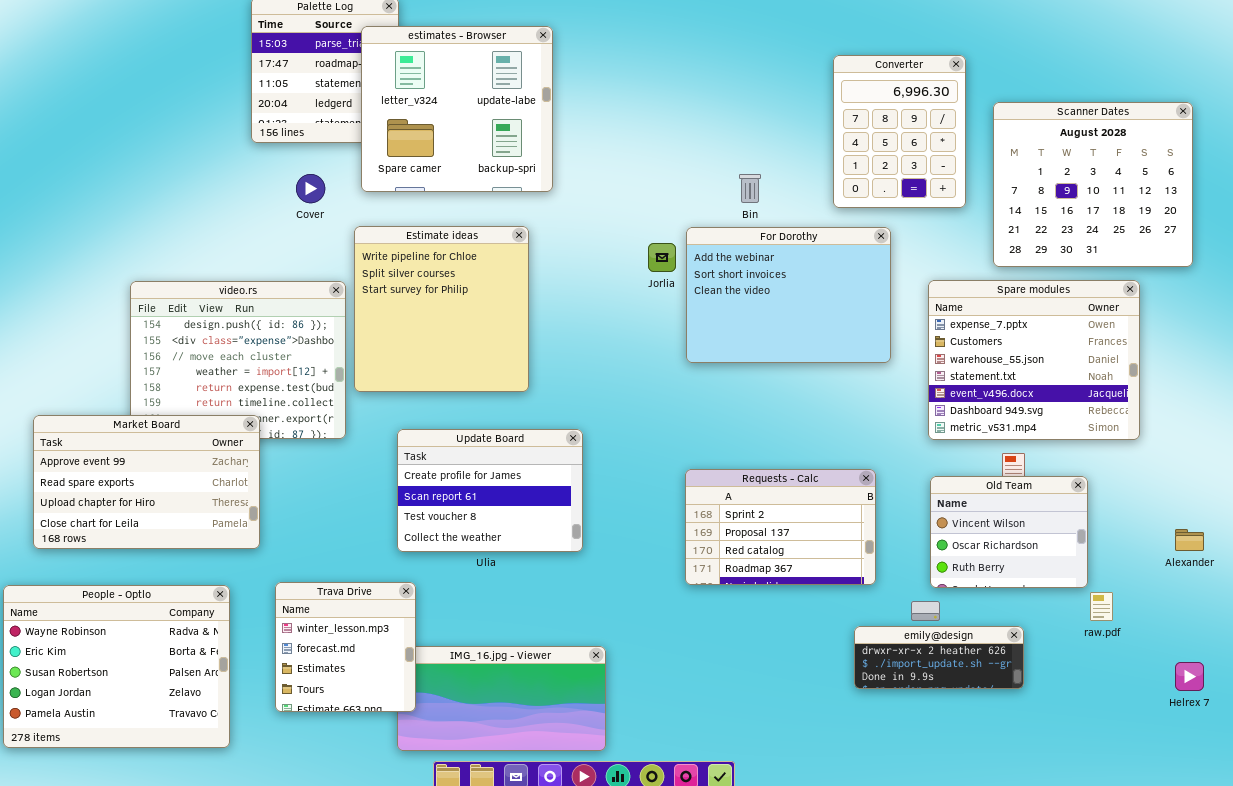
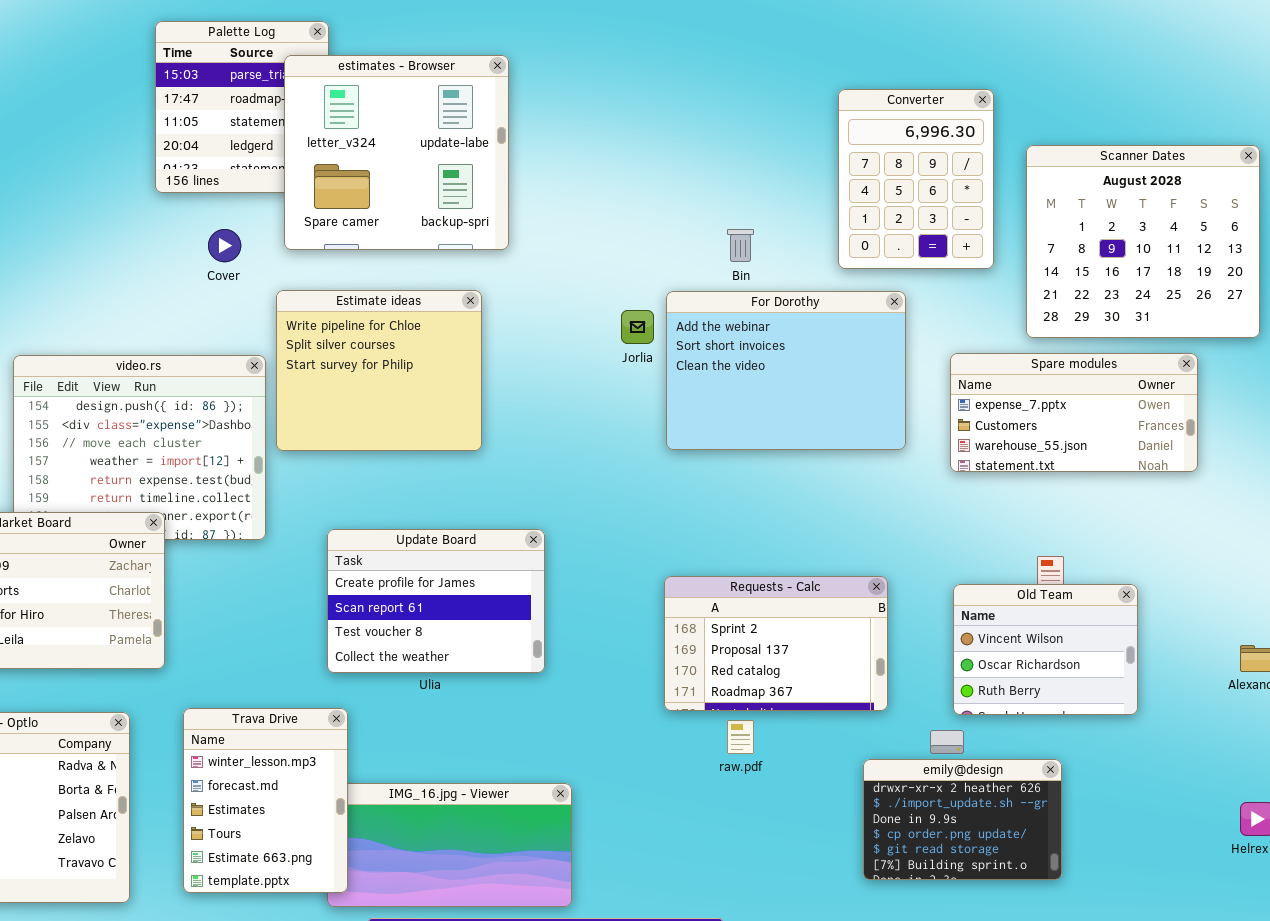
Estimate ideas: [354,226,529,392] -> [276,290,482,451], resized
Spare modules: [928,280,1140,440] -> [950,353,1198,472], resized
Trava Drive: [275,582,416,712] -> [183,708,348,893], resized
raw.pdf: [1090,592,1113,621] -> [727,720,754,754], moved
emily@design: [854,626,1024,689] -> [863,759,1062,880], resized

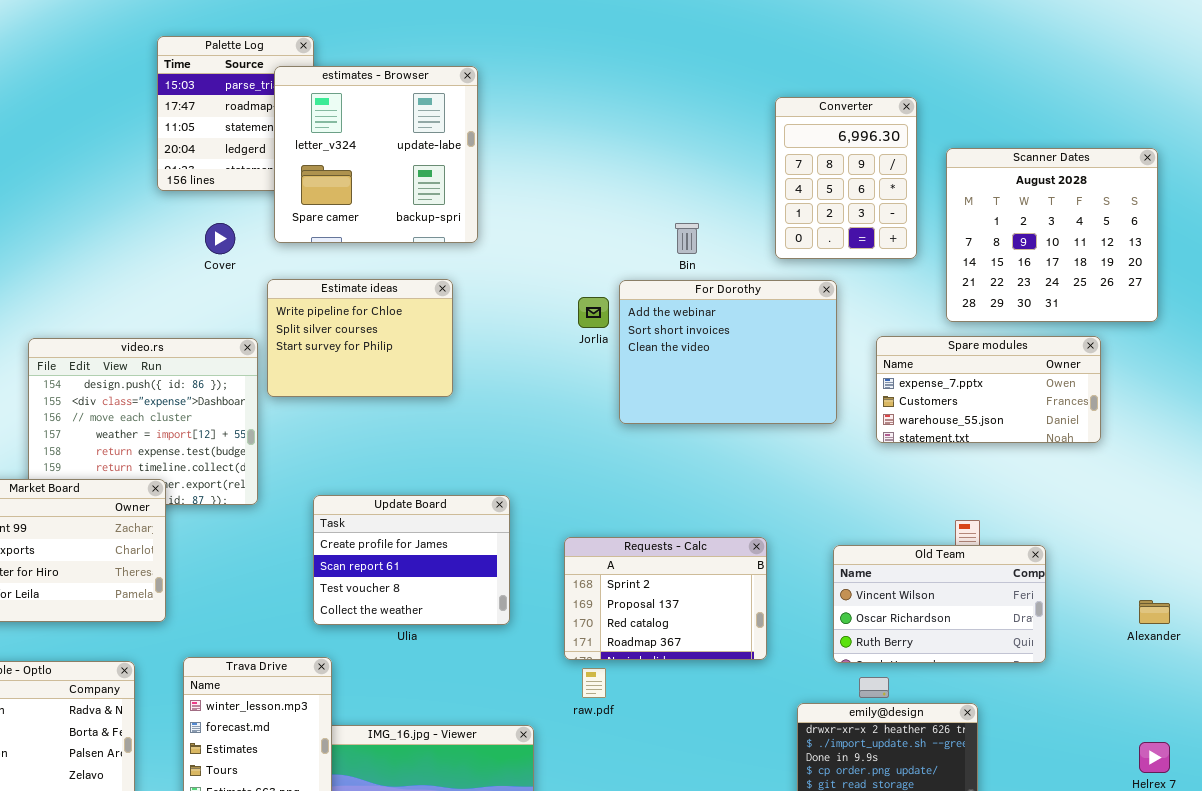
Estimate ideas: [276,290,482,451] -> [267,279,453,397], resized
Requests - Calc: [664,576,888,711] -> [564,537,767,660], moved
Old Team: [953,584,1138,715] -> [833,545,1046,663], resized
raw.pdf: [727,720,754,754] -> [582,668,606,698], moved

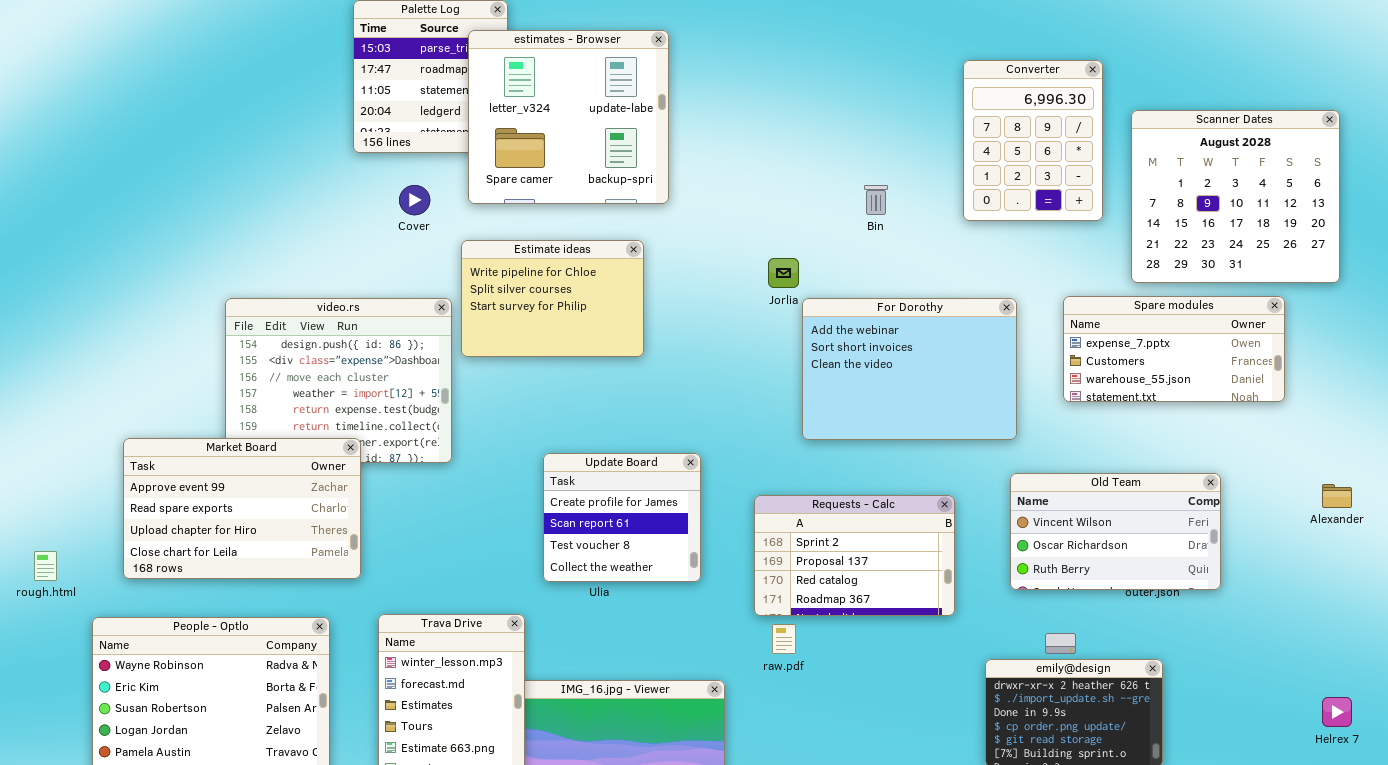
For Dorothy: [619,280,837,424] -> [802,298,1017,440], moved
Update Board: [313,495,510,625] -> [543,453,701,582], resized
Old Team: [833,545,1046,663] -> [1010,473,1221,590], moved
Alexander: [1139,600,1170,624] -> [1322,484,1352,508], moved

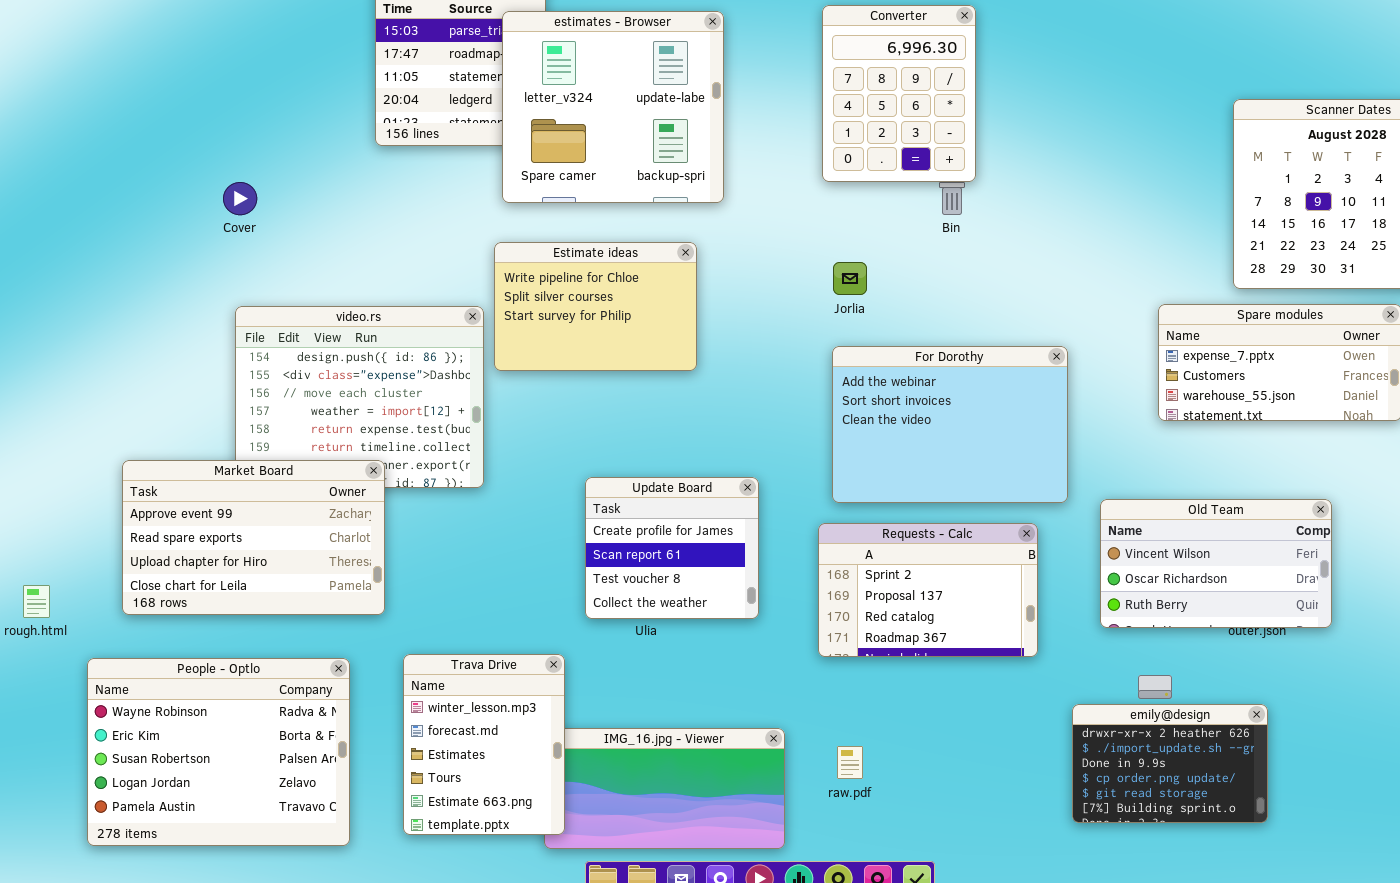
Converter: [963,60,1103,221] -> [822,5,976,182], moved
Cover: [399,185,430,215] -> [223,182,257,215], moved
For Dorothy: [802,298,1017,440] -> [832,346,1068,503], moved
raw.pdf: [772,624,796,654] -> [837,746,863,779], moved

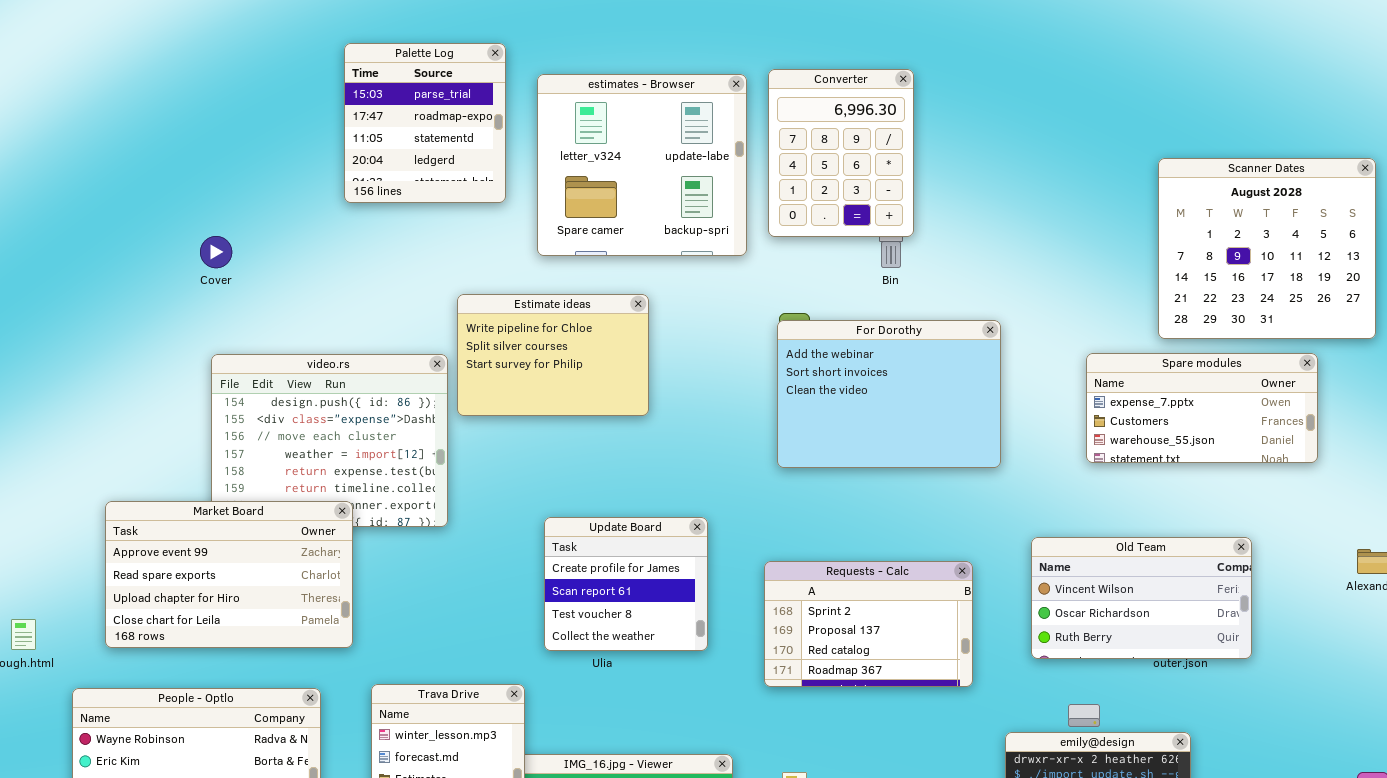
estimates - Browser: [502,11,724,203] -> [537,74,747,256], moved
For Dorothy: [832,346,1068,503] -> [777,320,1001,468], moved

